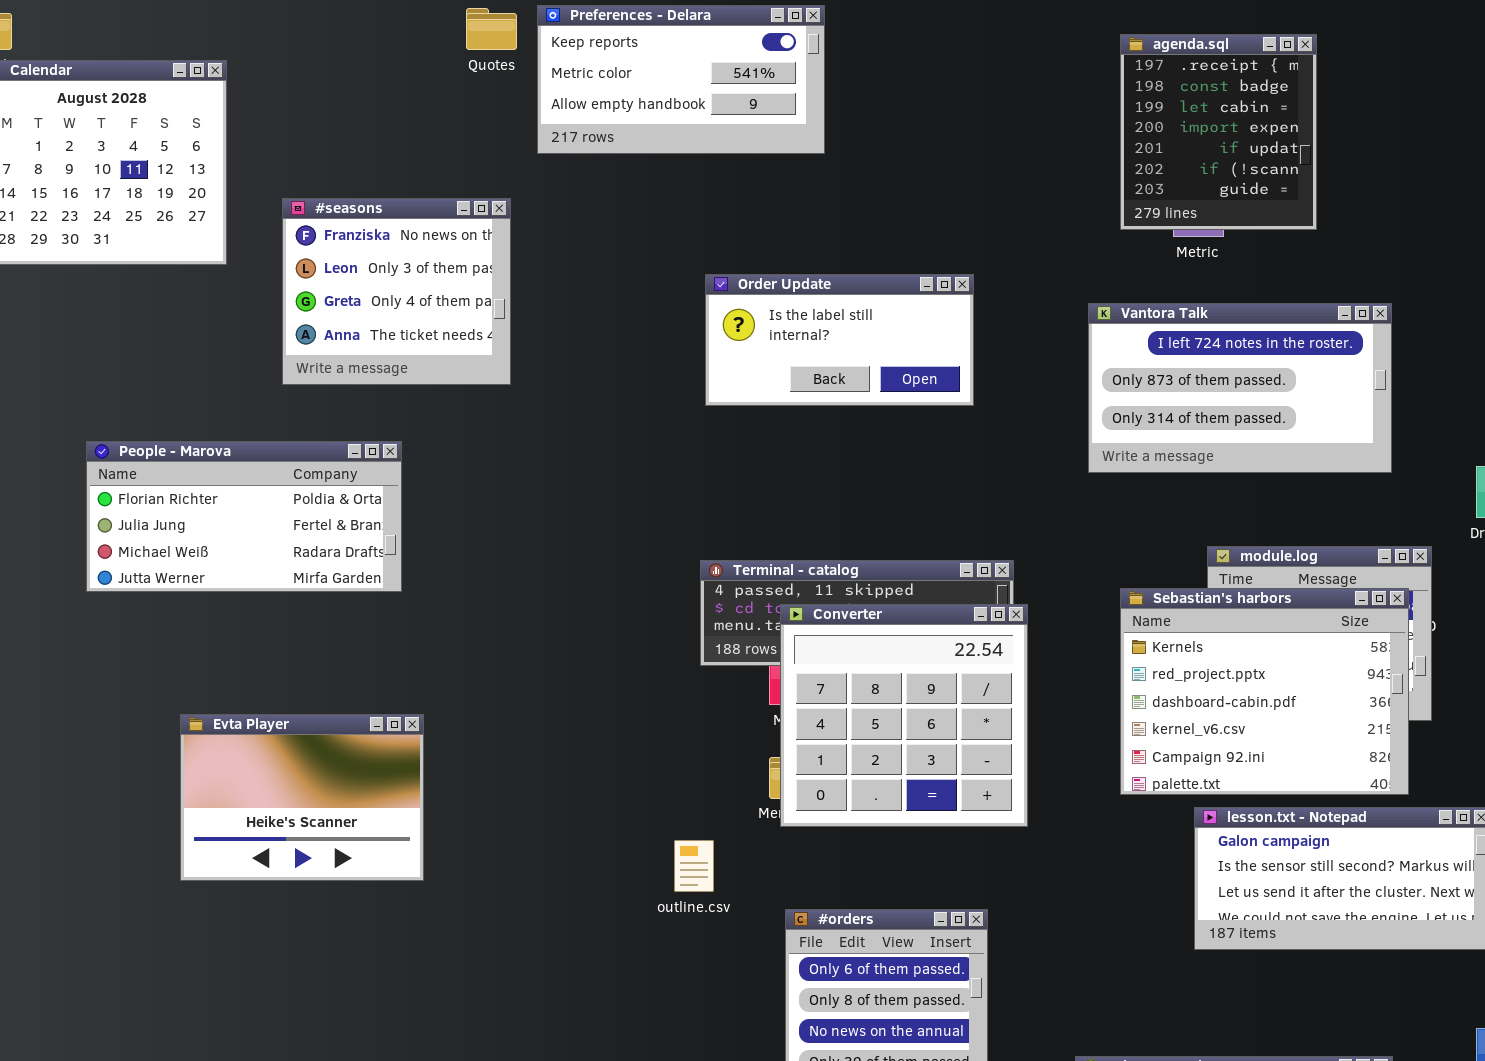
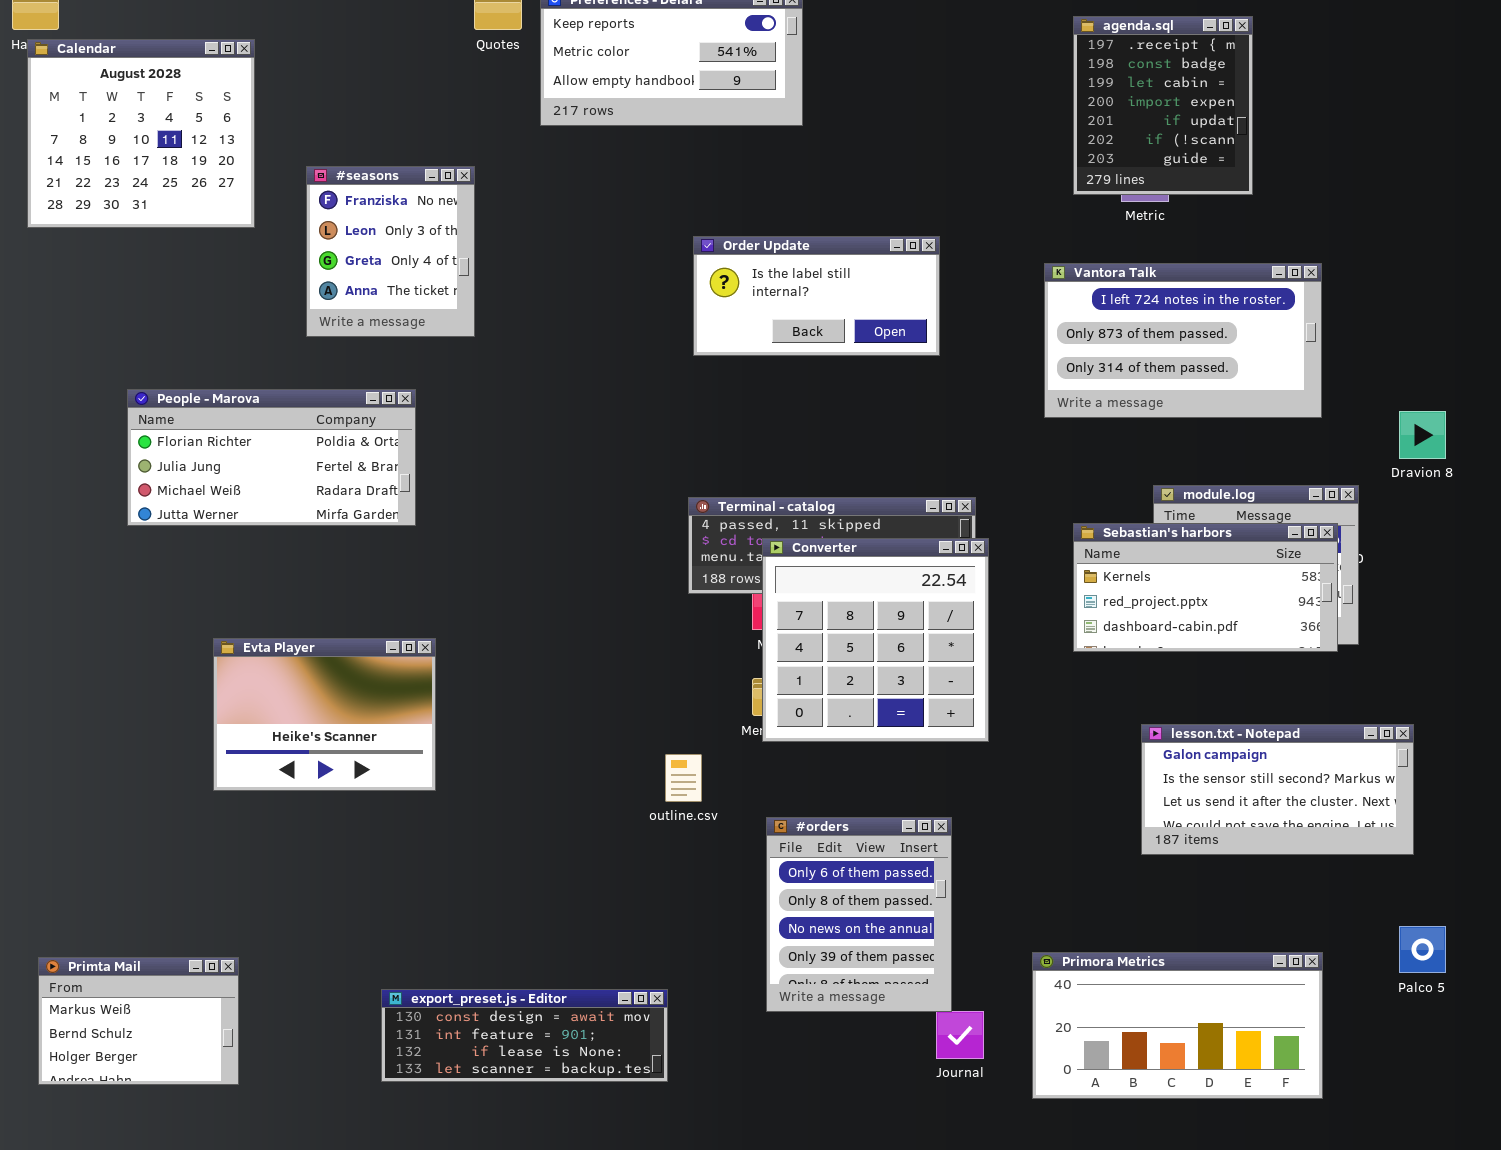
#seasons: [282,198,511,385] -> [306,166,475,337], resized
Sebastian's harbors: [1120,588,1409,795] -> [1073,523,1338,652], resized

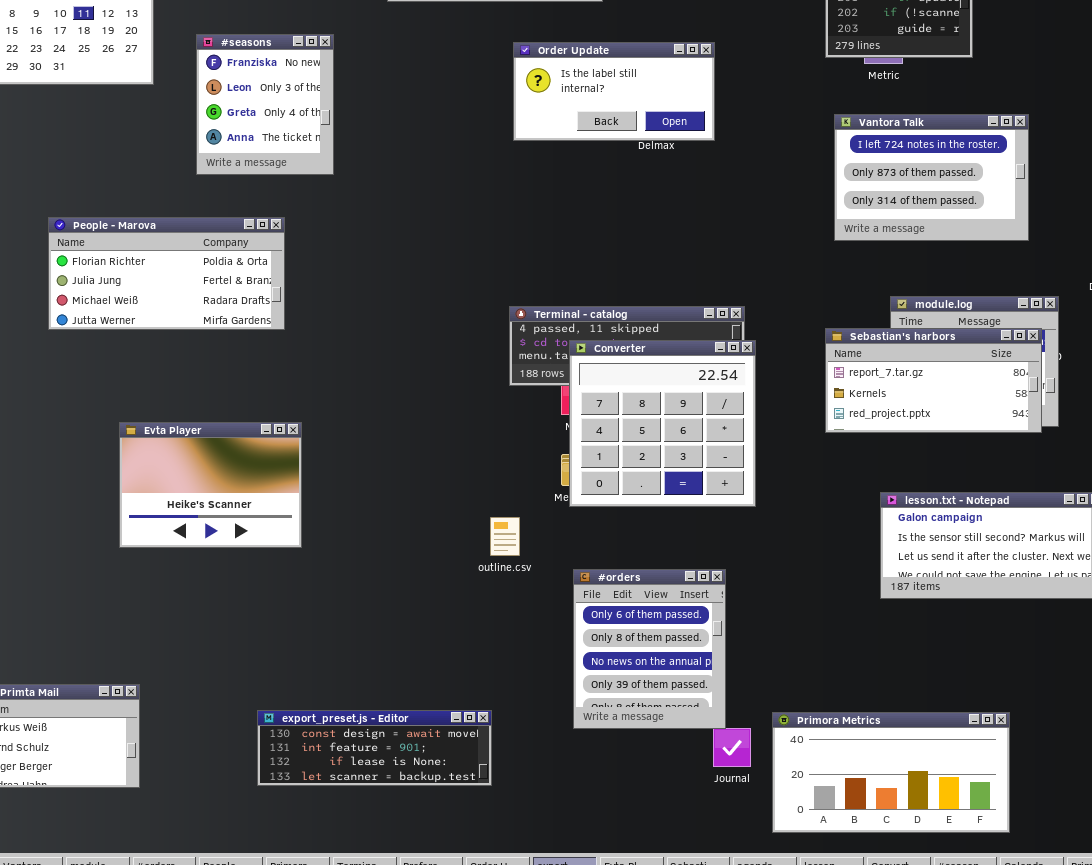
Order Update: [693,236,940,356] -> [513,42,715,141], moved
Vantora Talk: [1044,263,1322,418] -> [834,114,1029,241], resized
Sebastian's harbors: [1073,523,1338,652] -> [825,328,1042,433], scrolled up 1 row
Primora Metrics: [1032,952,1323,1099] -> [772,712,1010,833], moved

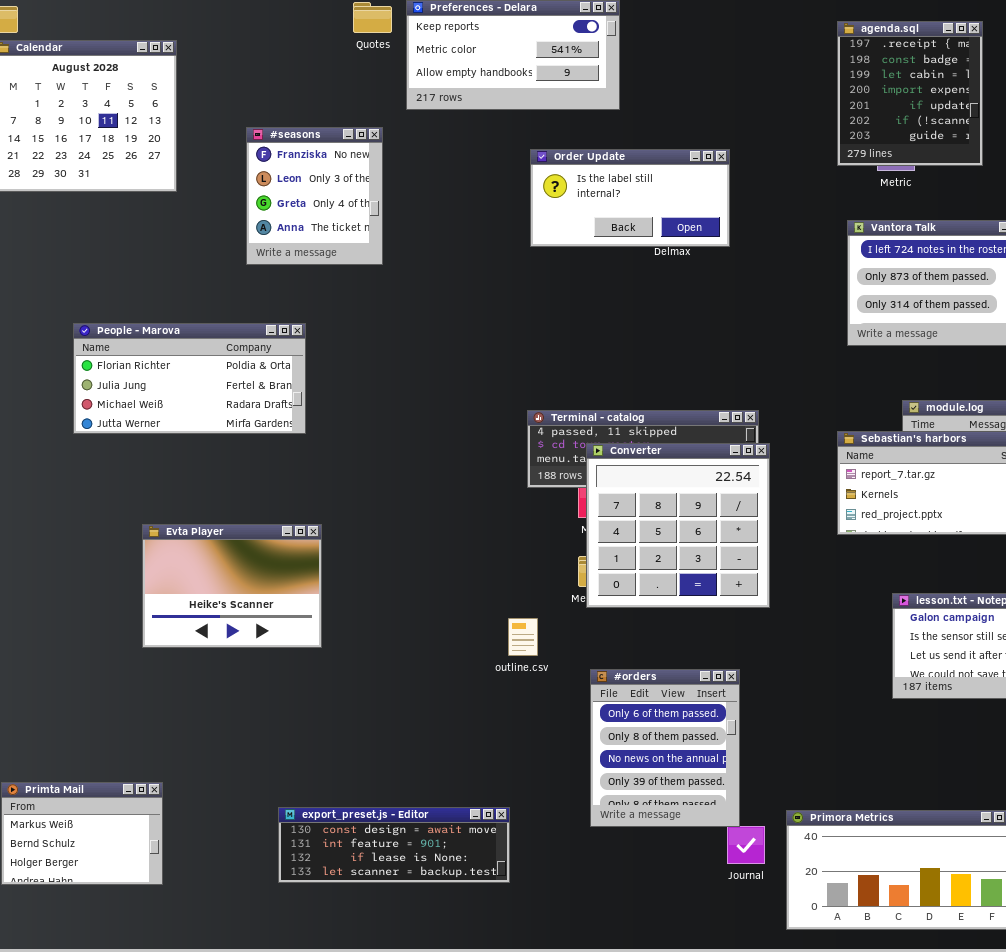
#seasons: [196,34,334,175] -> [246,127,383,265], moved

